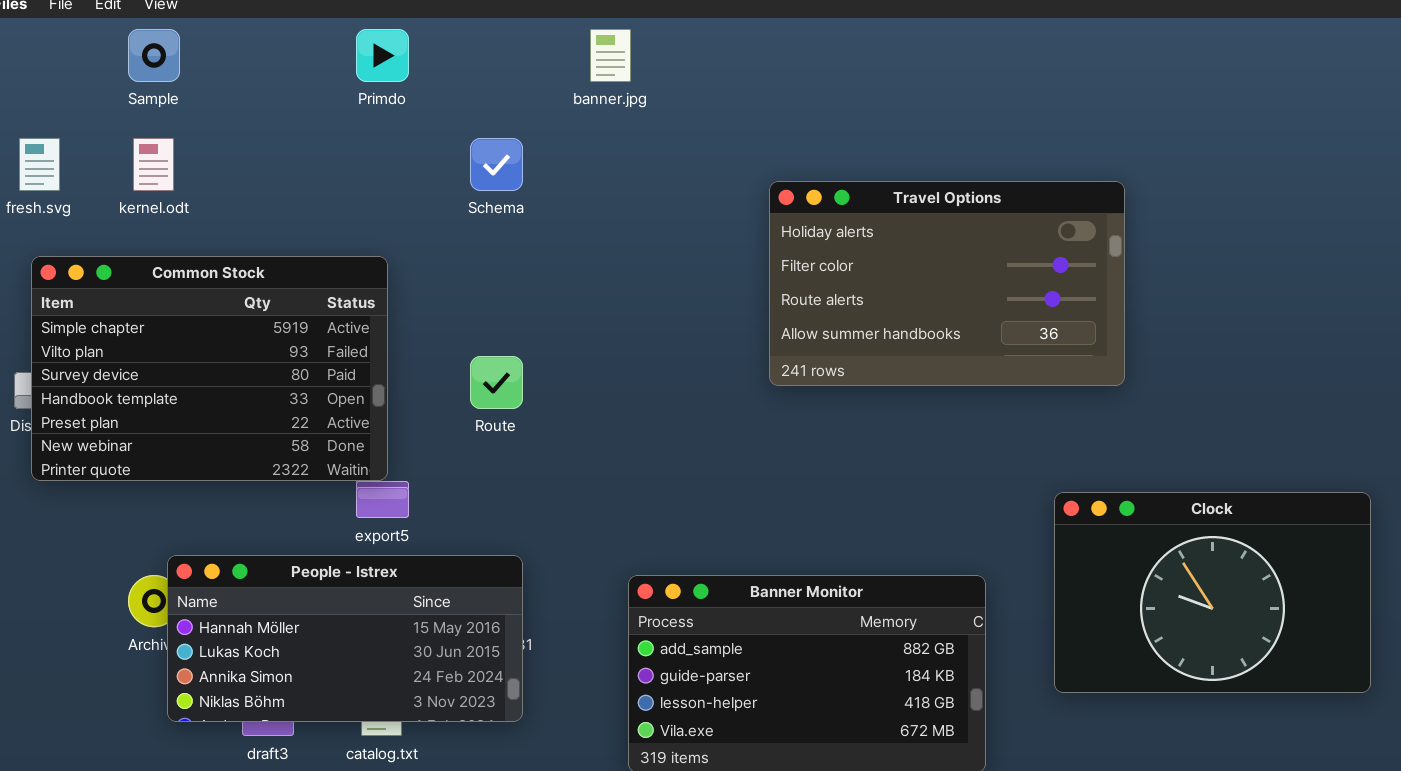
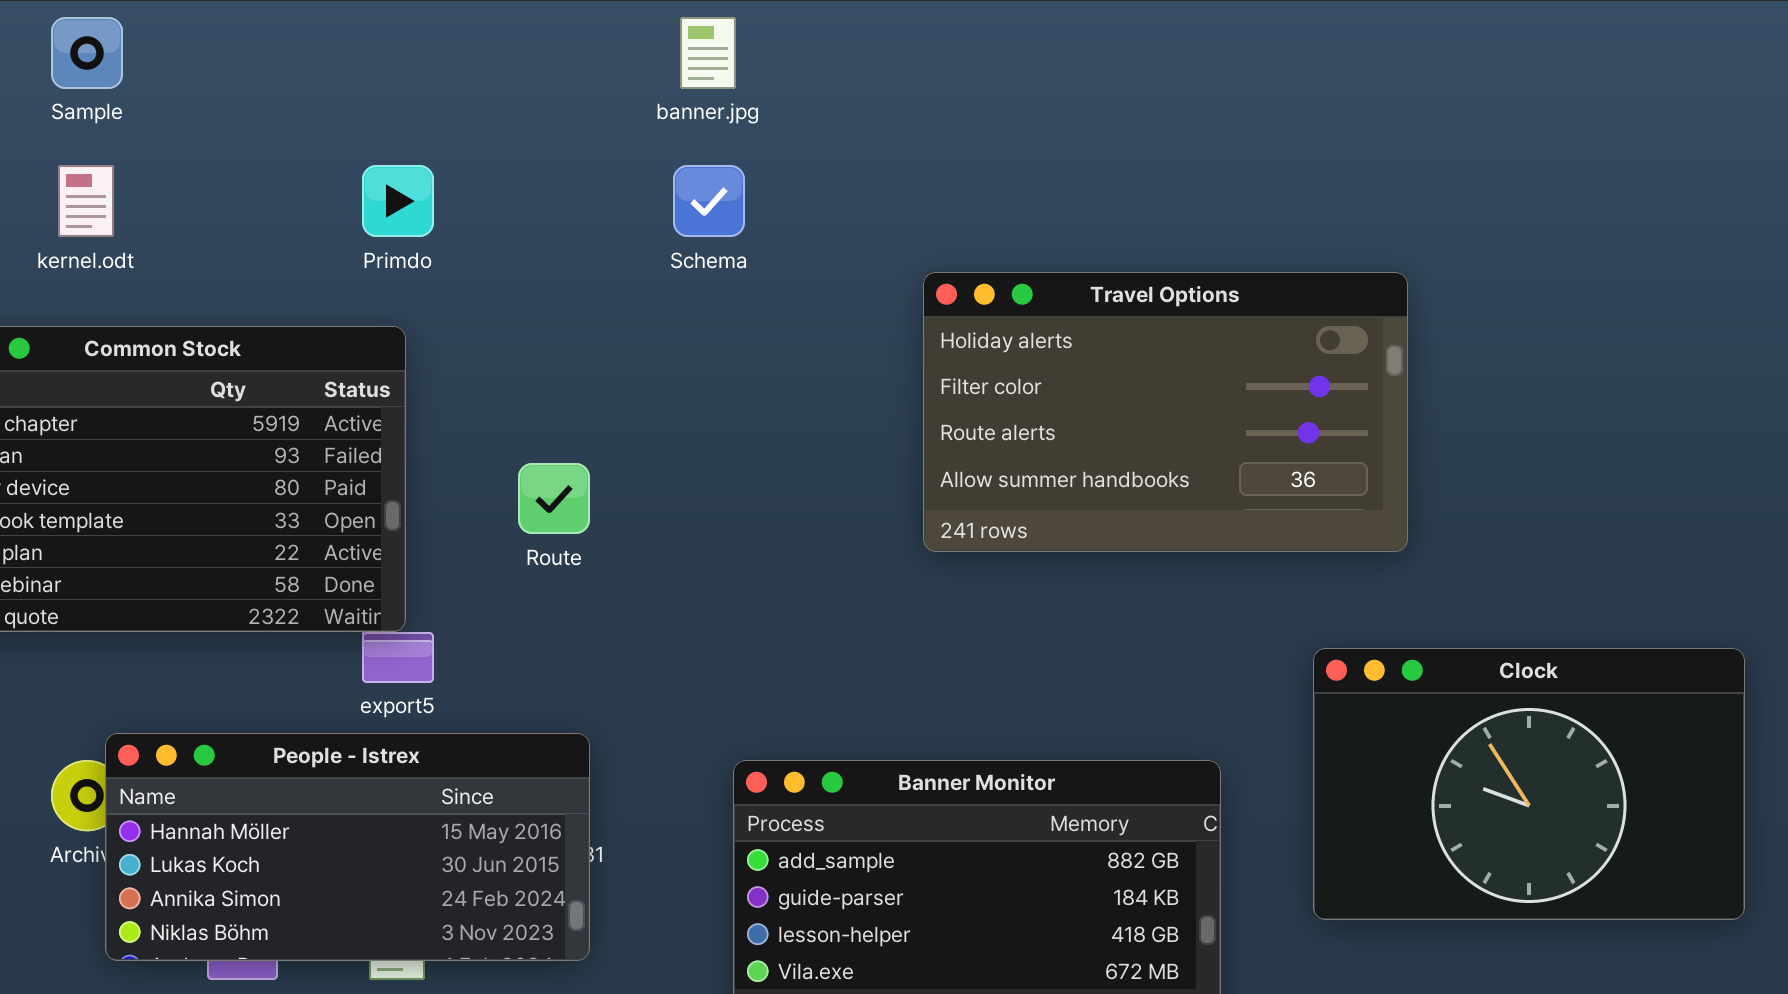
Primdo: [356,29,409,82] -> [362,165,434,237], moved
Schema: [470,138,523,191] -> [673,165,745,237], moved
Travel Options: [769,181,1125,386] -> [923,272,1408,552], moved

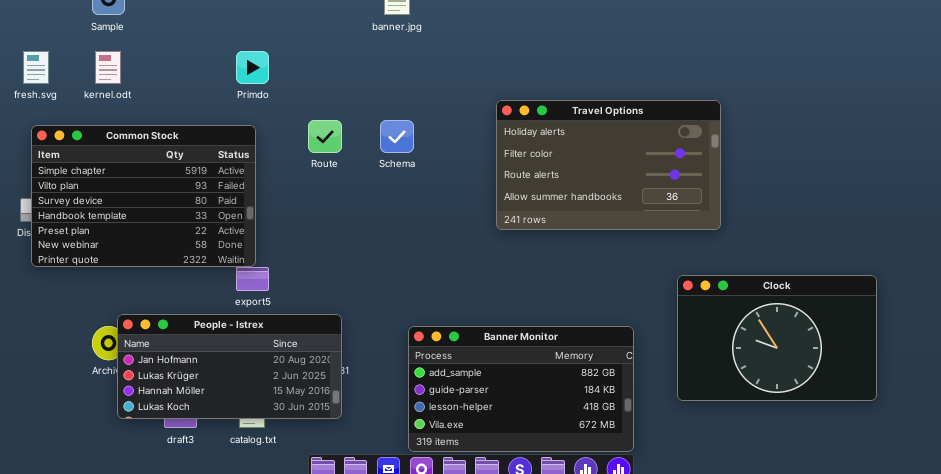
Schema: [673,165,745,237] -> [380,120,414,153], moved
Route: [518,463,590,534] -> [308,120,342,153], moved
People - Istrex: [105,733,590,961] -> [117,314,342,419], scrolled up 2 rows

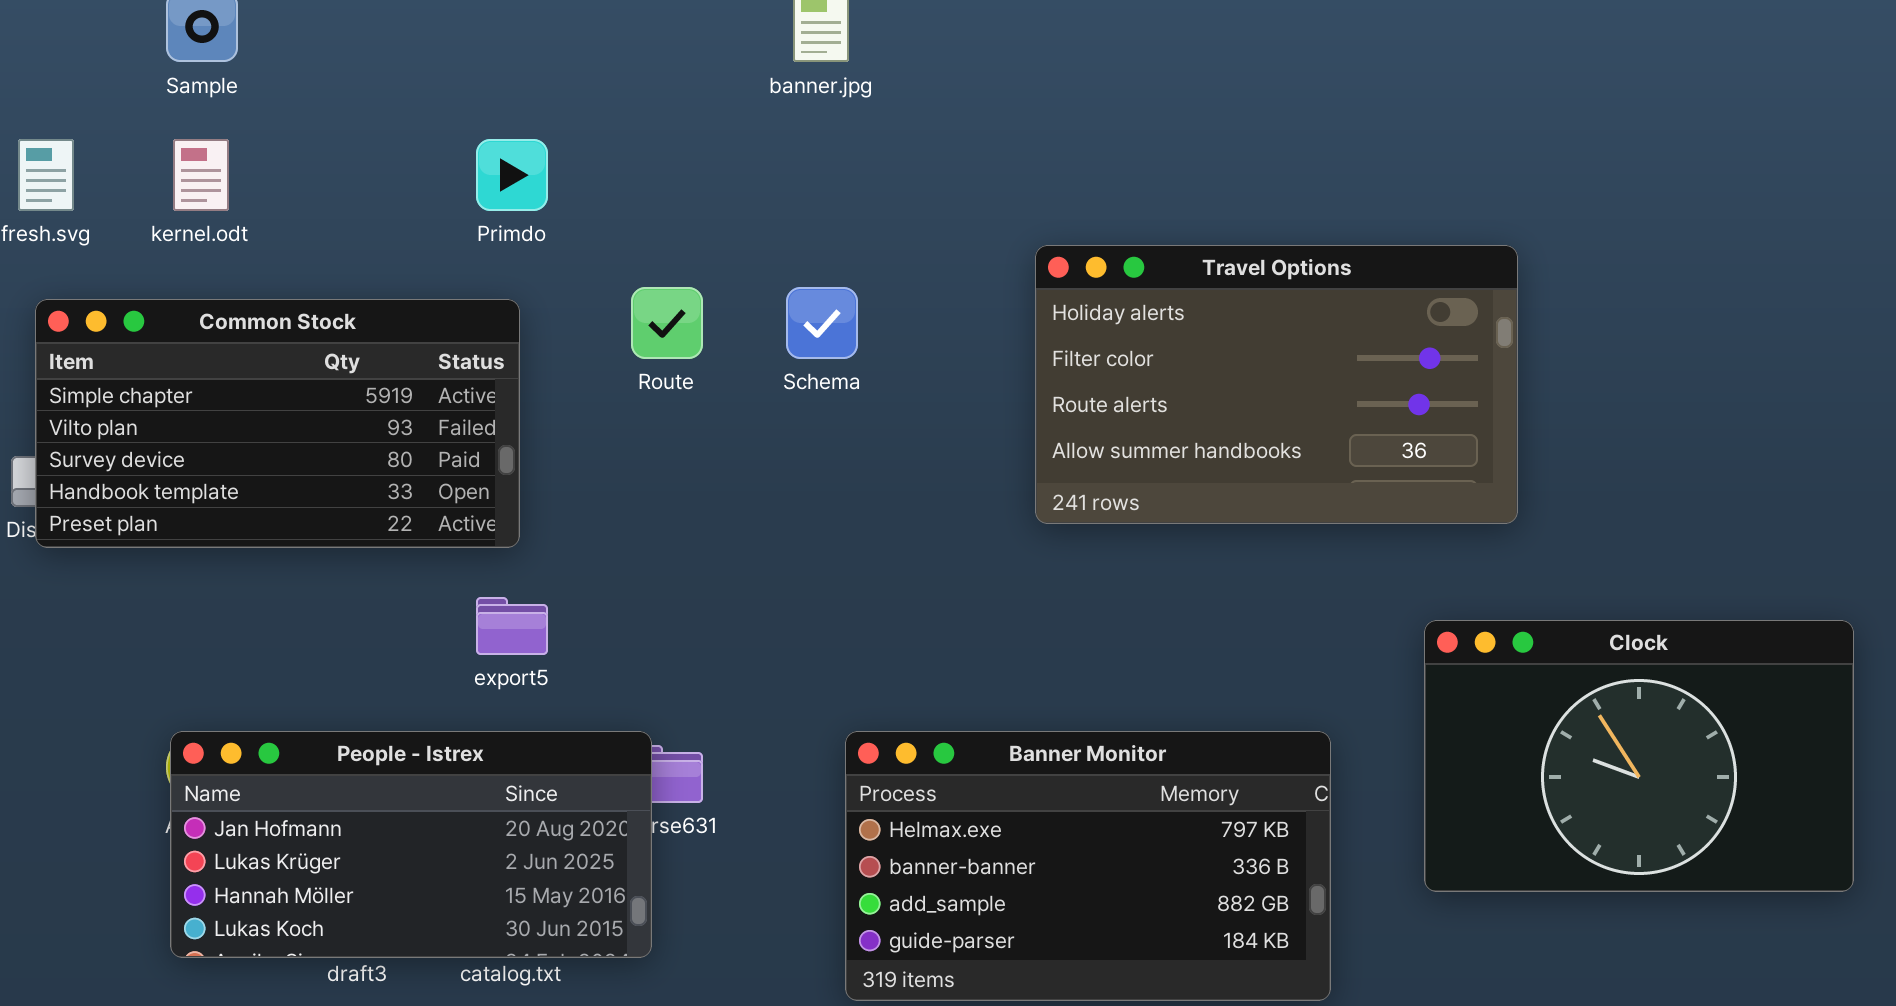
Common Stock: [31,125,256,267] -> [35,299,520,548], resized
People - Istrex: [117,314,342,419] -> [170,731,652,958], moved
Banner Monitor: [408,326,634,452] -> [845,731,1331,1001], scrolled up 2 rows

